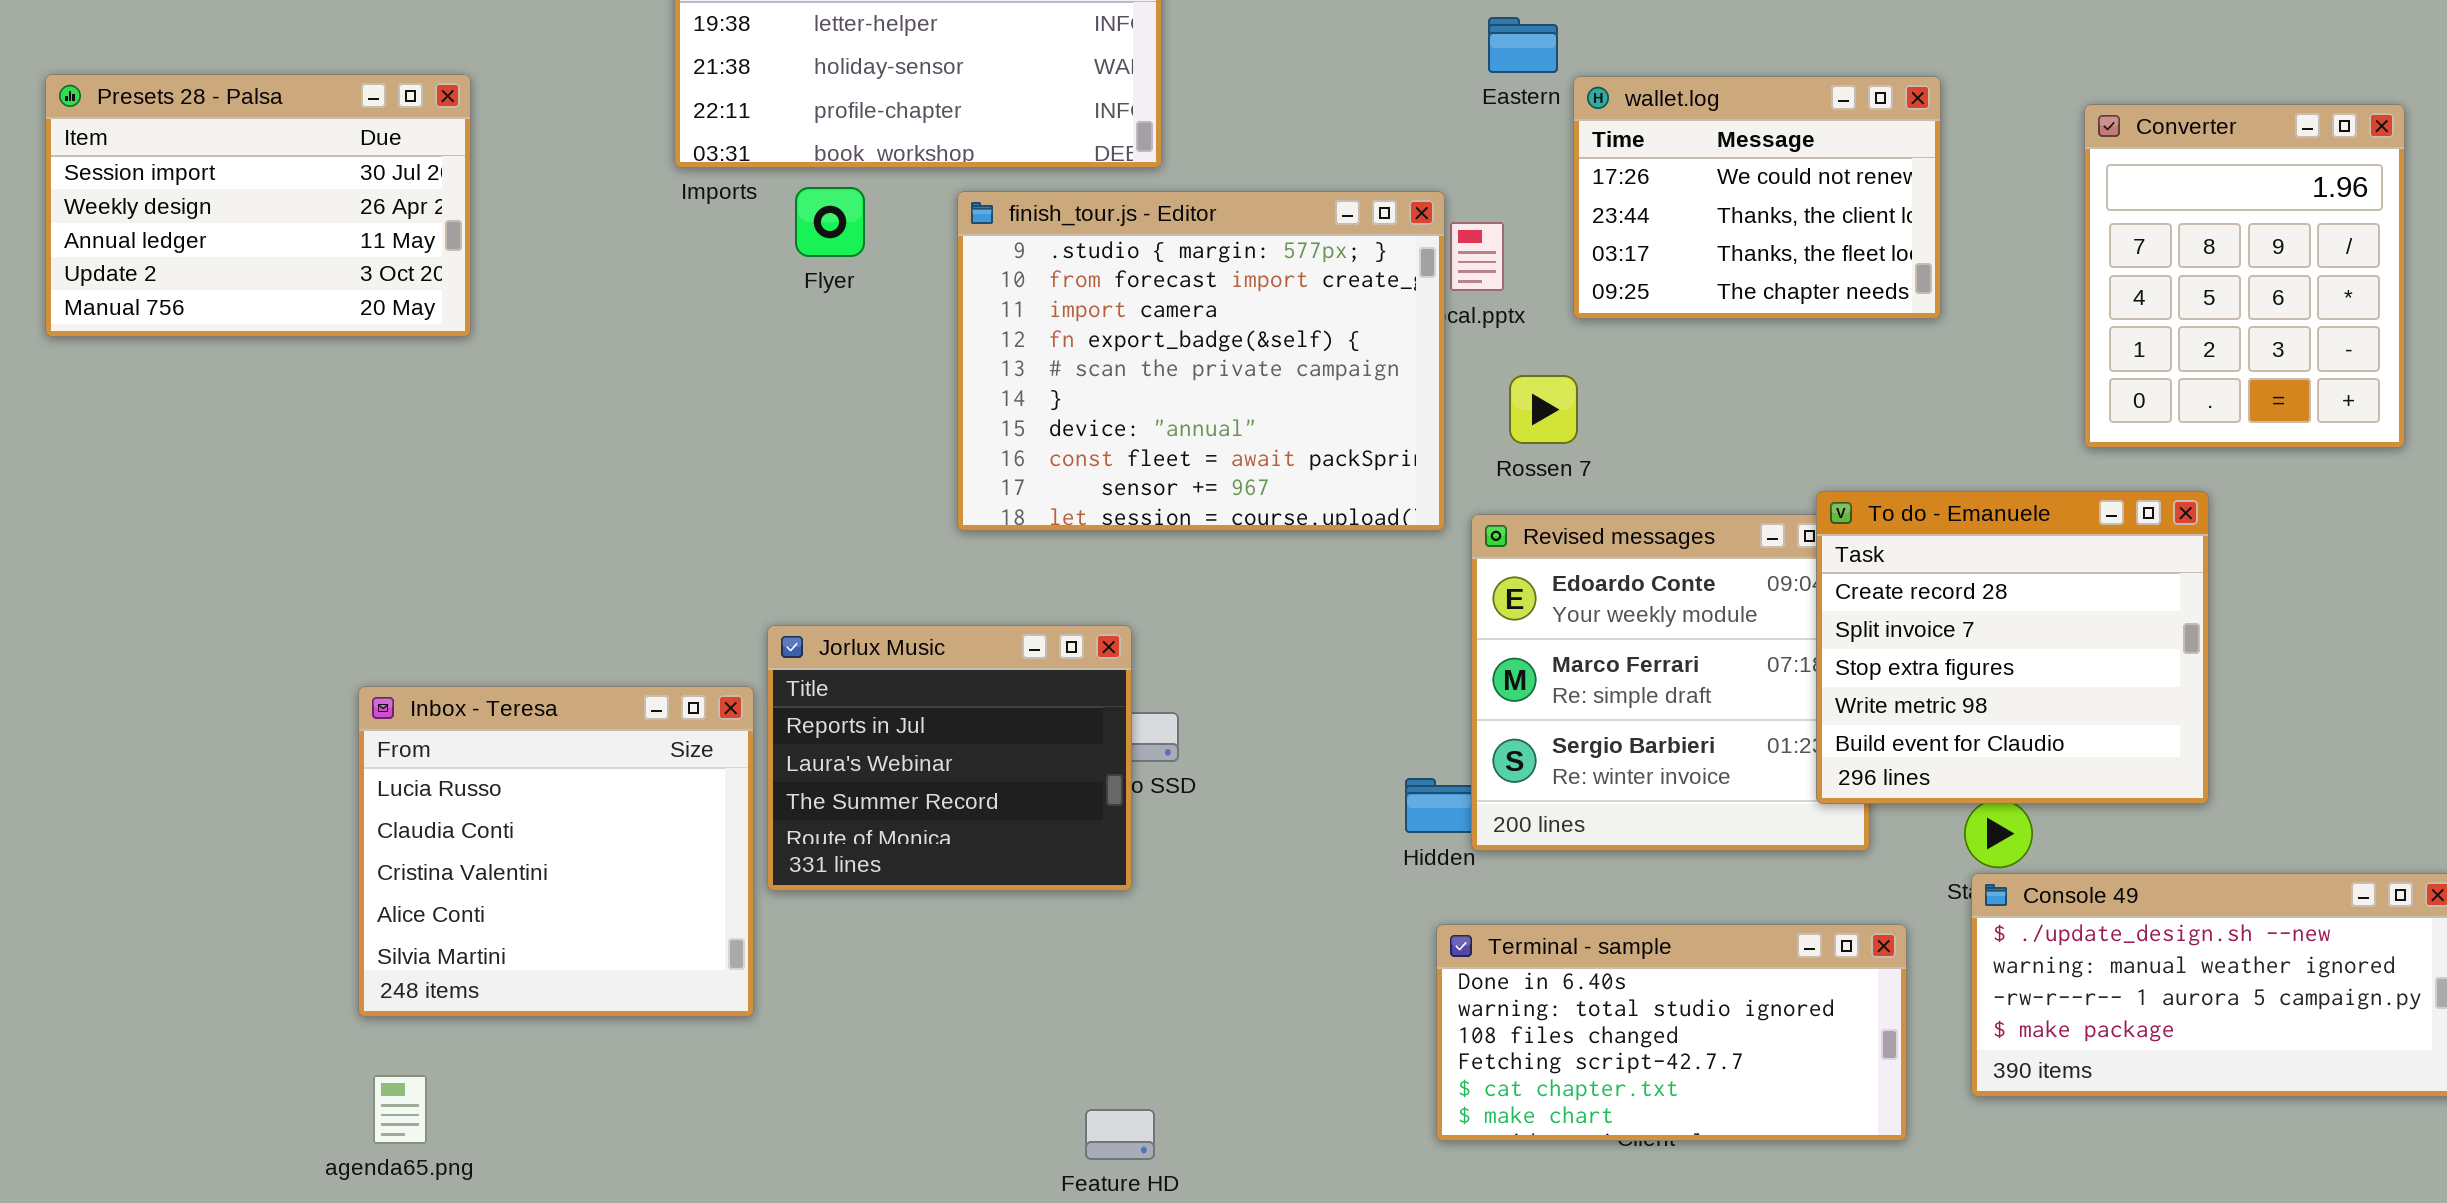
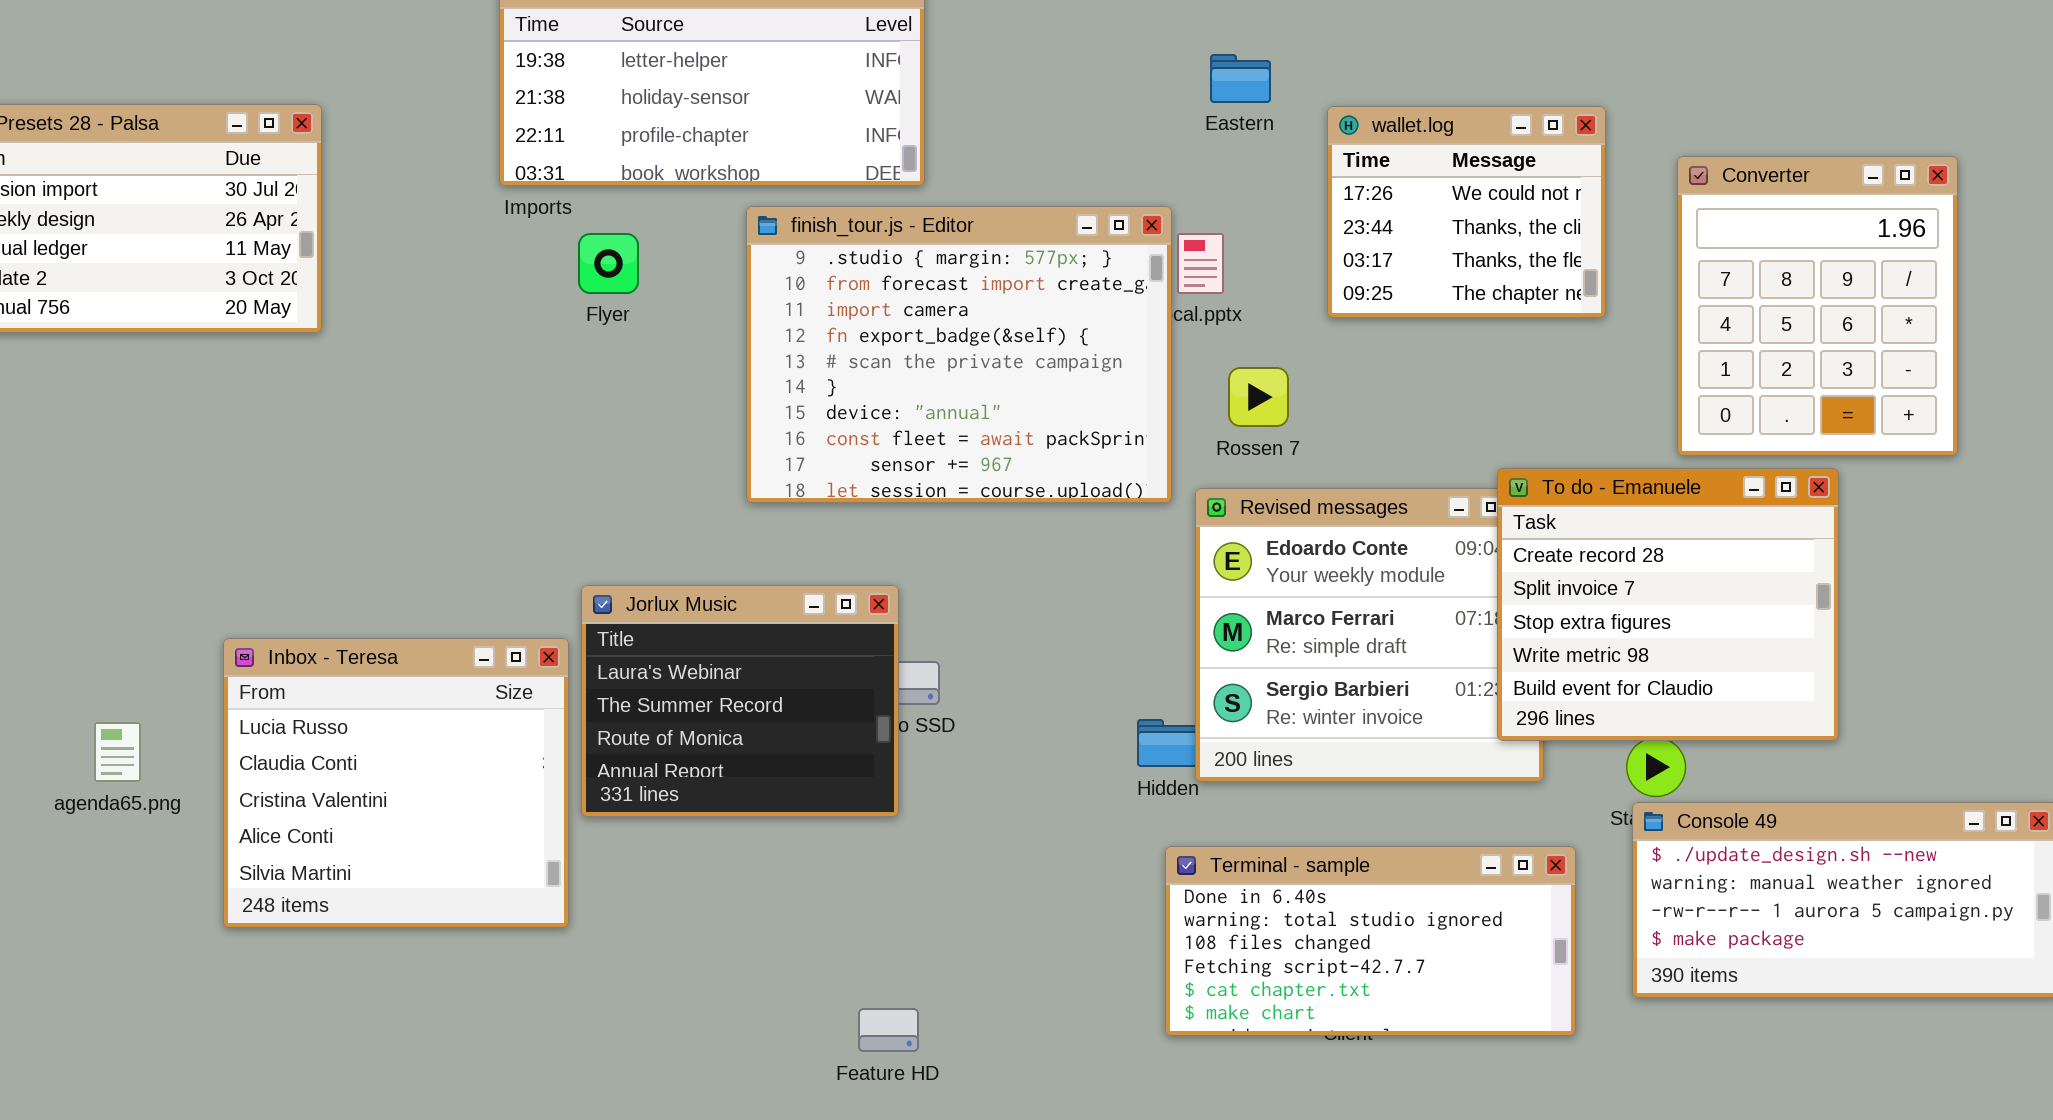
wallet.log: [1573,76,1941,319] -> [1327,106,1606,318], resized
Converter: [2084,104,2405,448] -> [1677,156,1958,456], moved
Flyer: [795,187,865,257] -> [578,233,639,294], moved
Jorlux Music: [767,625,1132,891] -> [581,585,899,817], scrolled down 1 row
agenda65.png: [373,1075,427,1144] -> [94,722,141,782], moved

